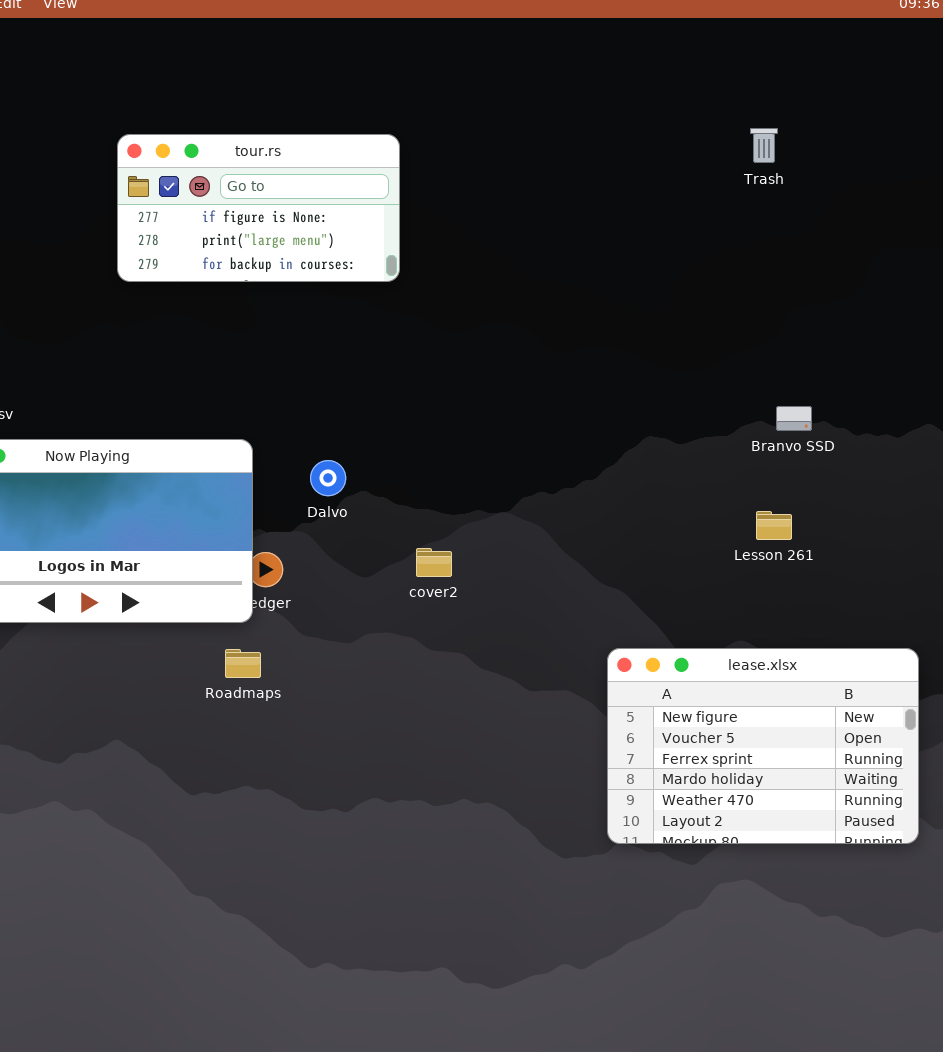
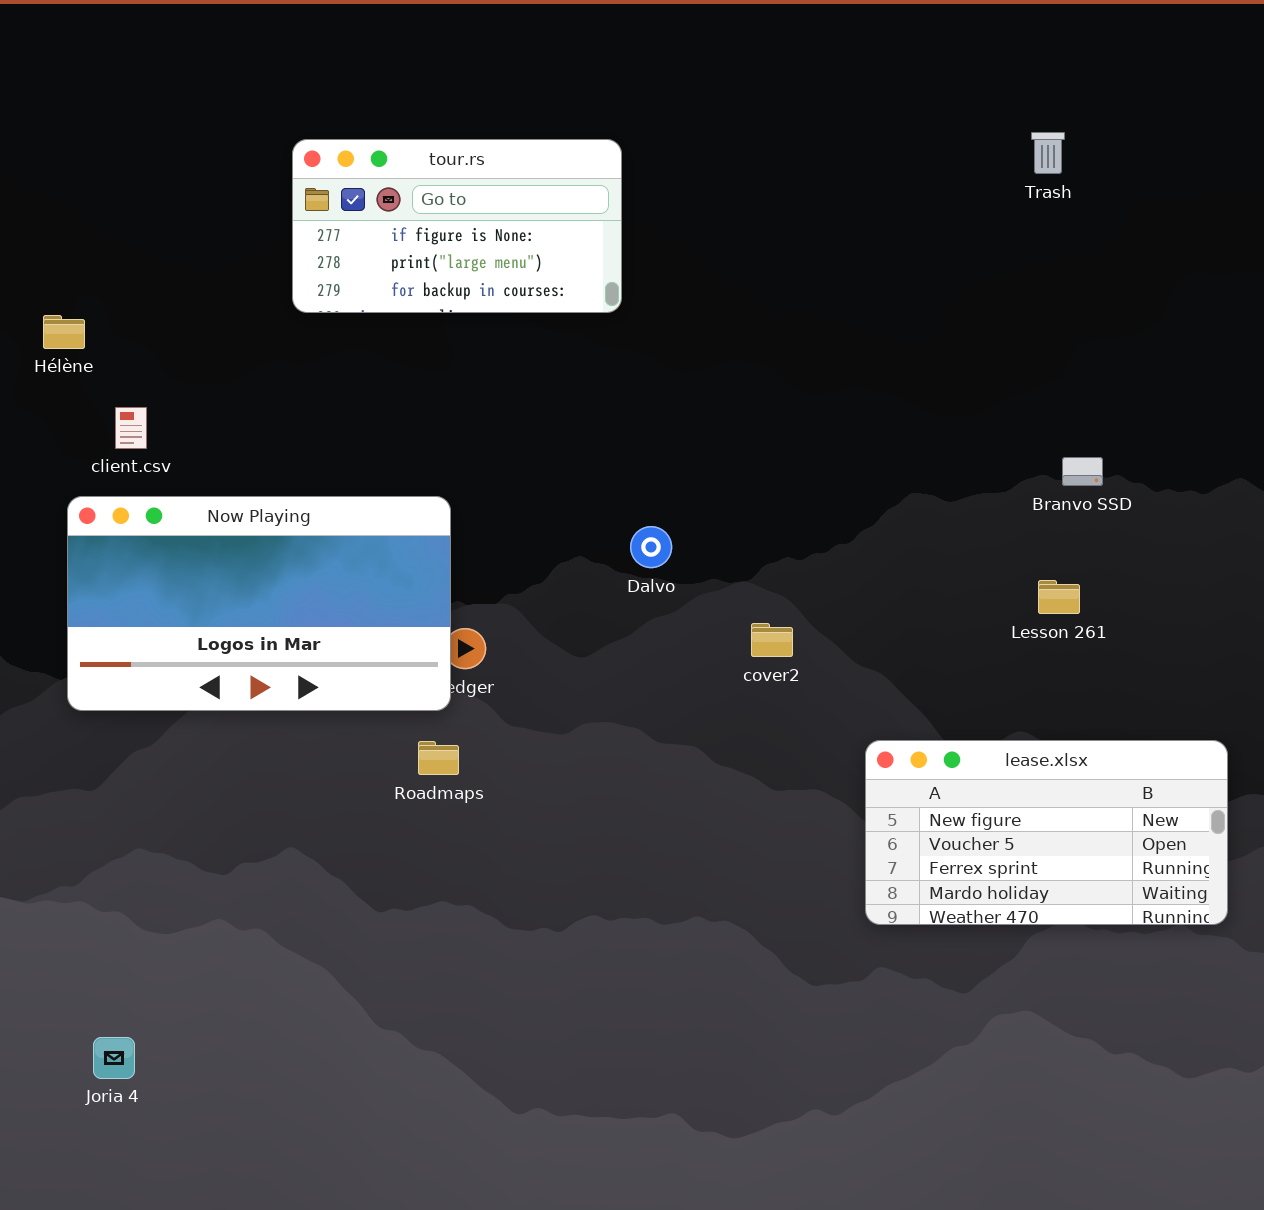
Dalvo: [310,460,346,496] -> [630,526,672,568], moved
cover2: [416,548,452,577] -> [751,623,793,657], moved
lease.xlsx: [607,648,919,844] -> [865,740,1228,925], resized

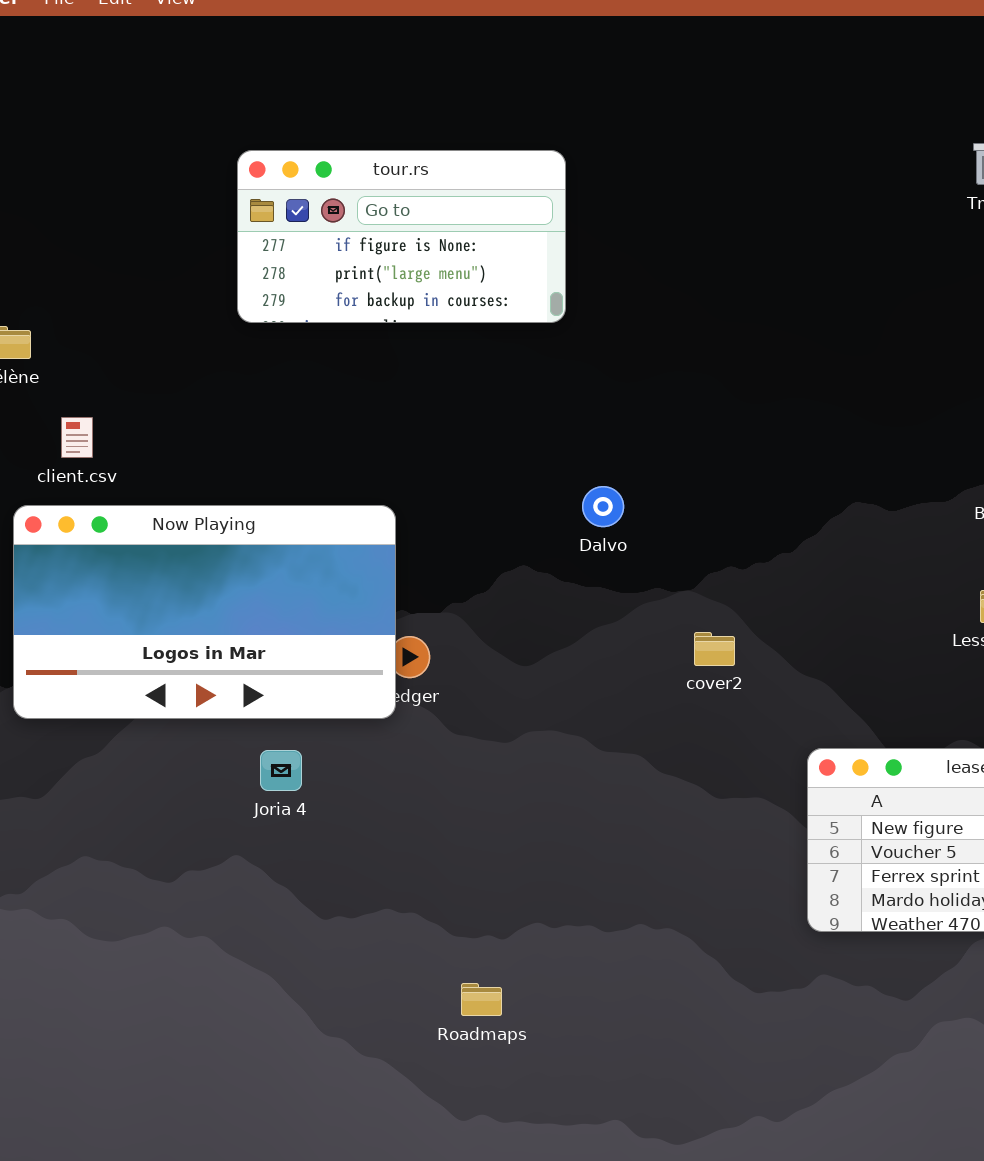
Dalvo: [630,526,672,568] -> [582,486,624,527], moved
Roadmaps: [418,741,459,775] -> [461,983,502,1016], moved
Joria 4: [93,1037,135,1079] -> [260,750,302,791], moved

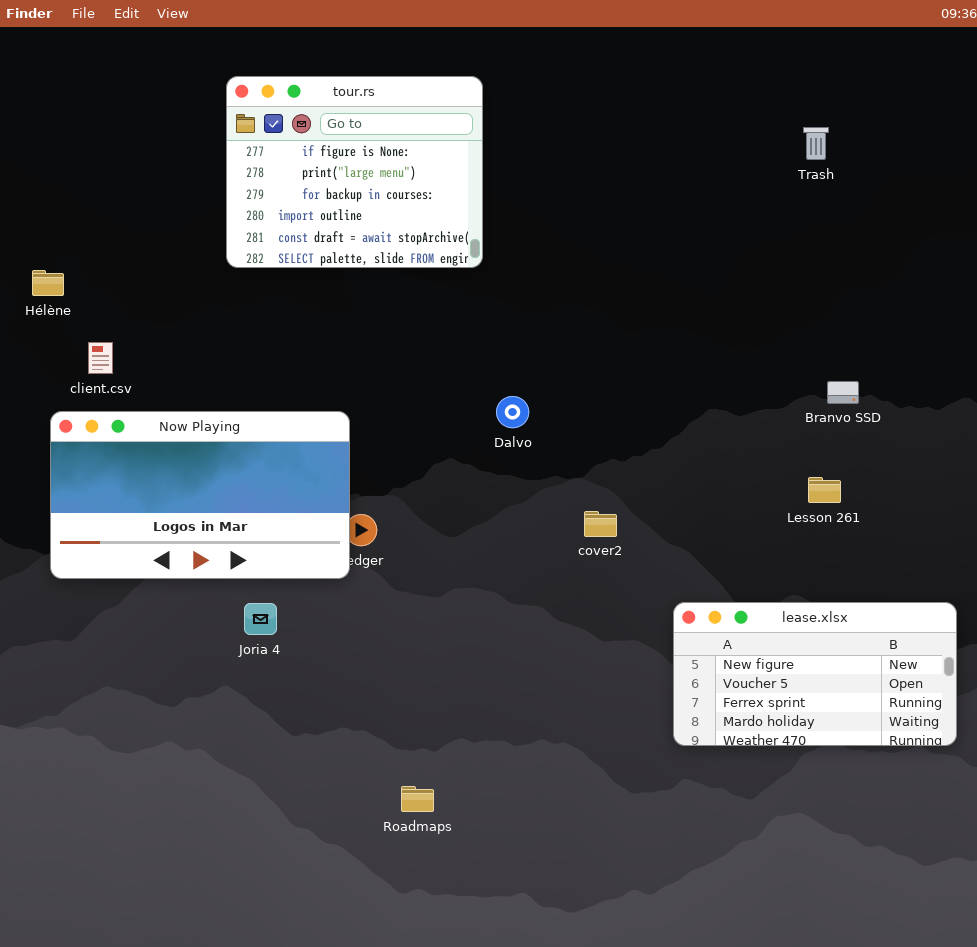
tour.rs: [237,150,566,323] -> [226,76,483,268], resized

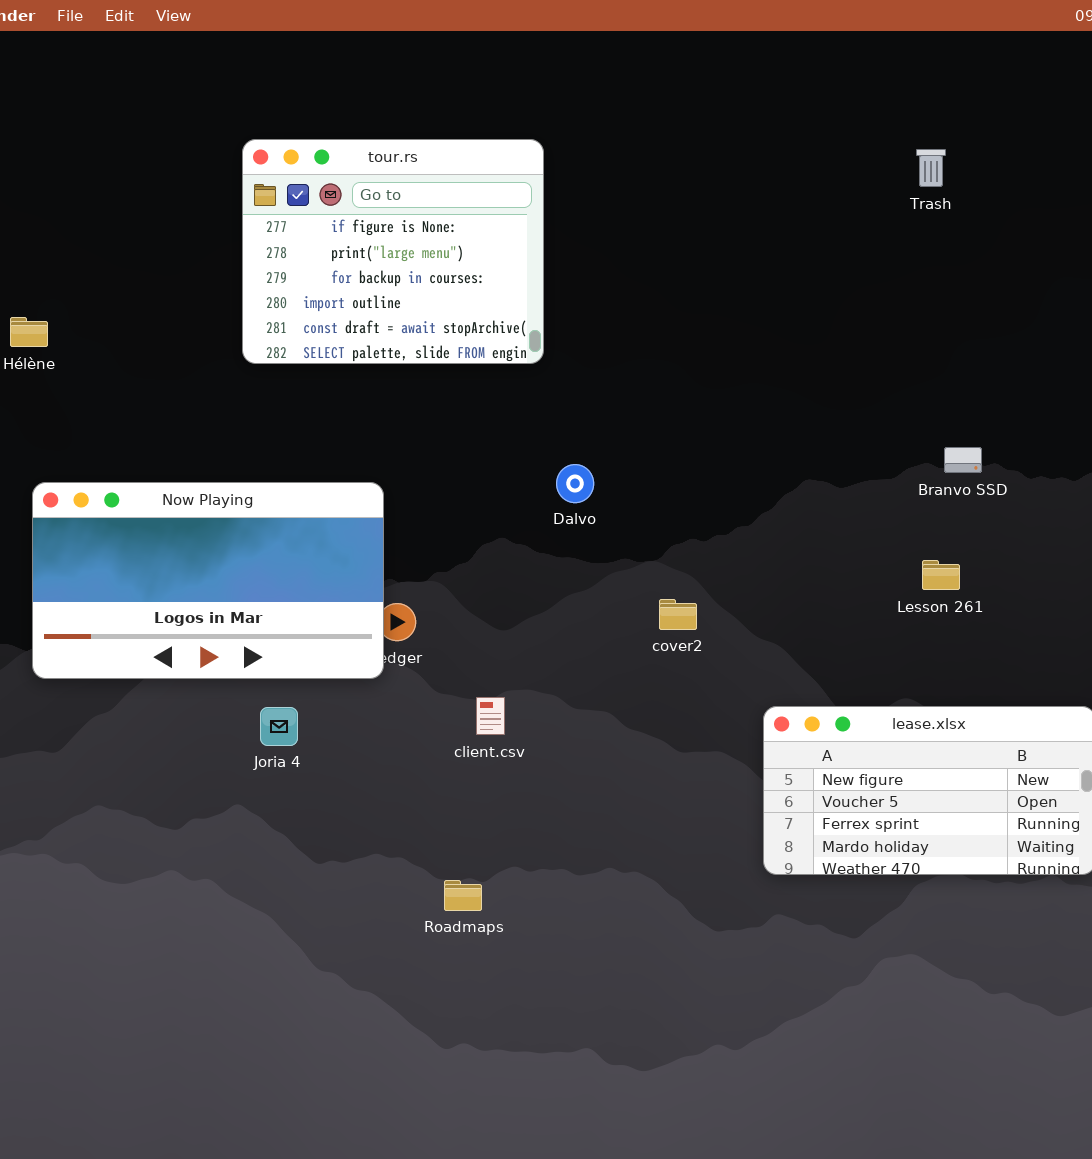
tour.rs: [226,76,483,268] -> [242,139,544,364], moved
client.csv: [88,342,113,374] -> [476,697,505,735], moved
Roadmaps: [401,786,434,812] -> [444,880,482,911], moved

